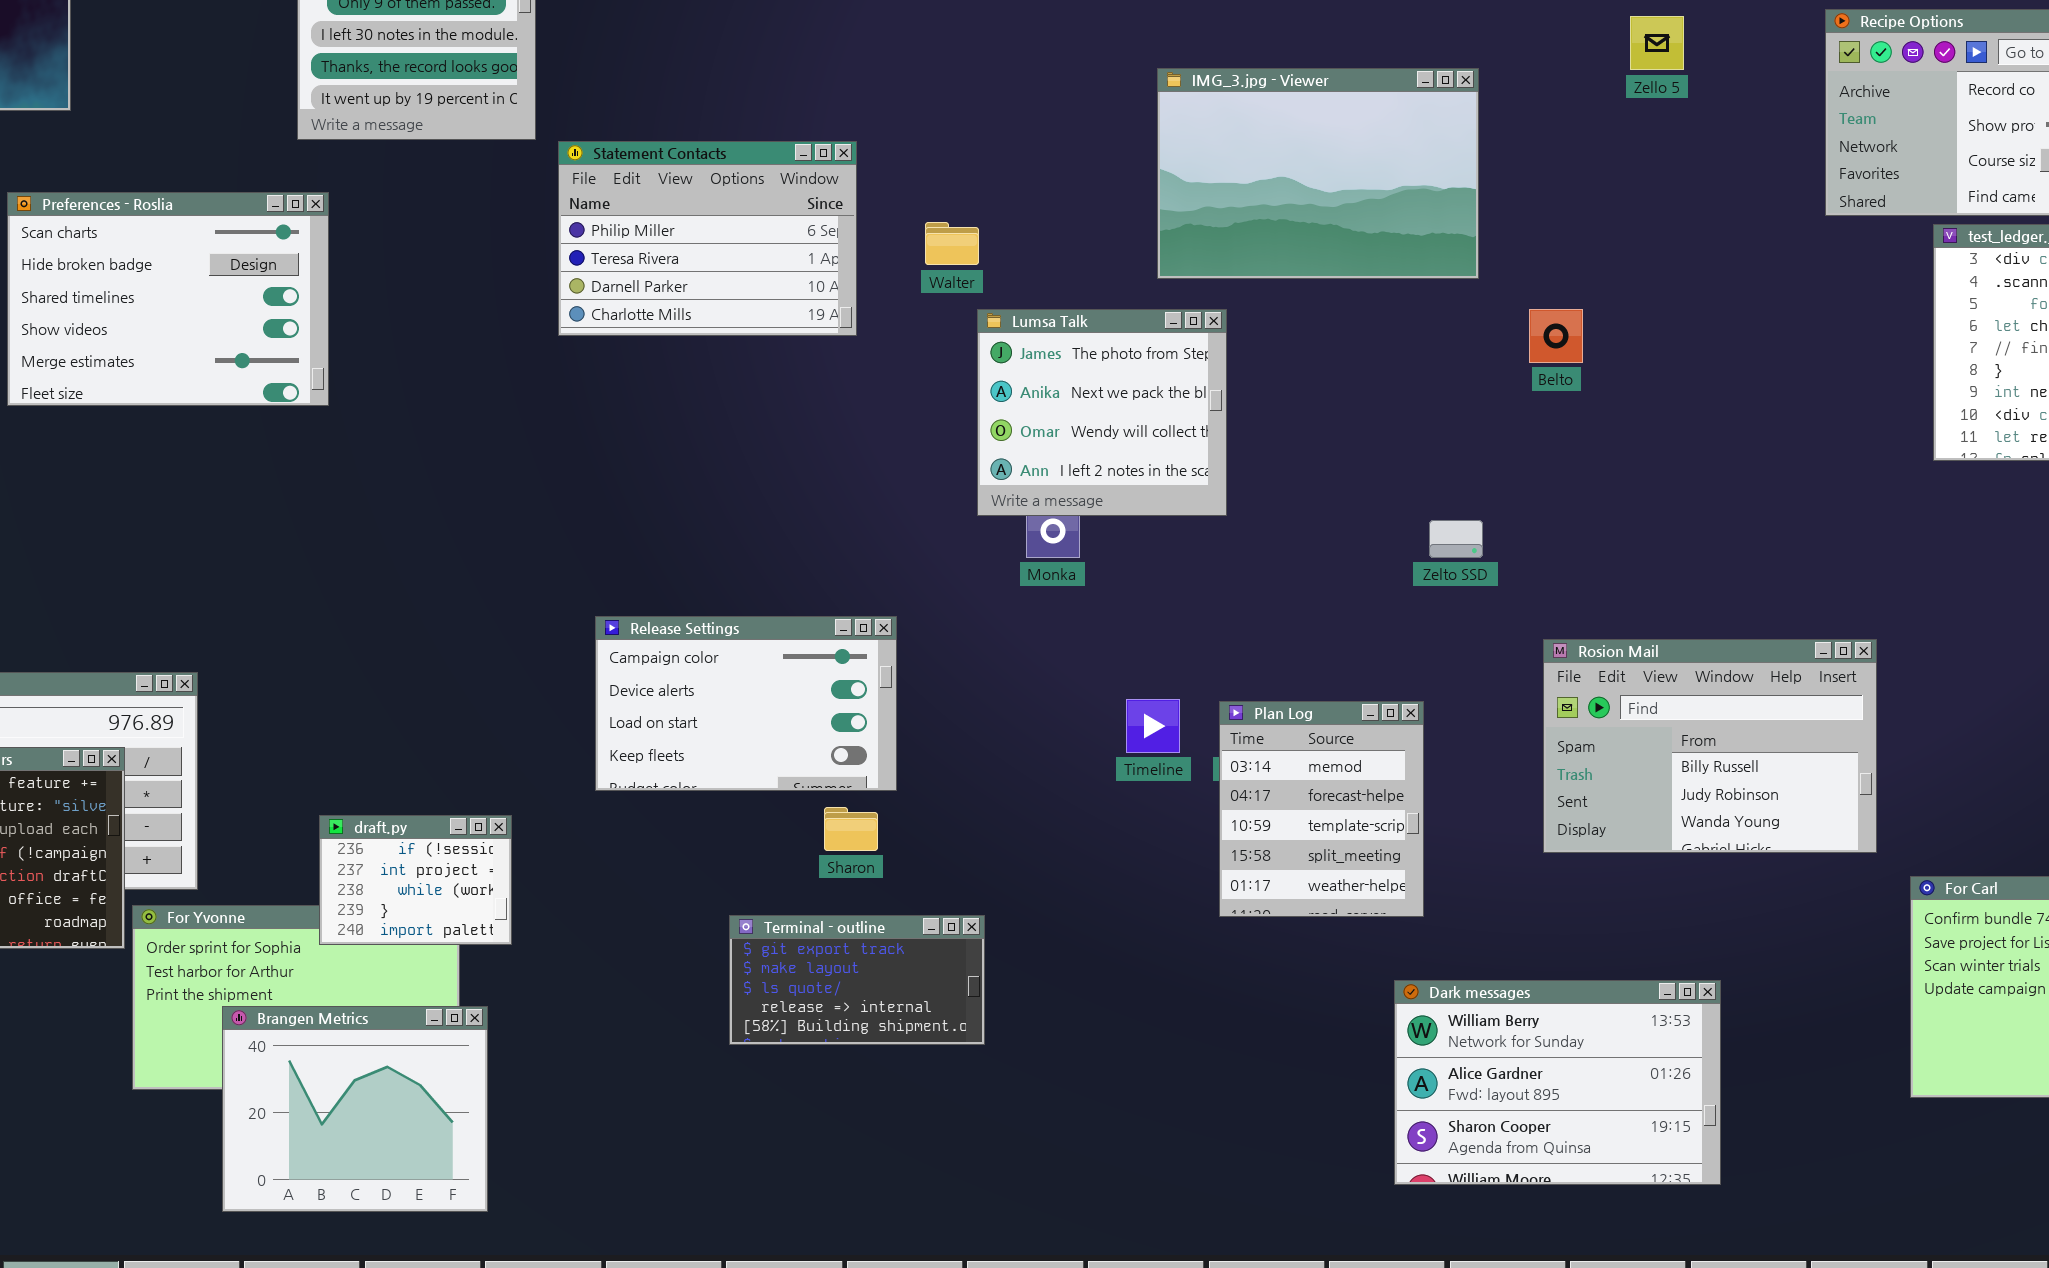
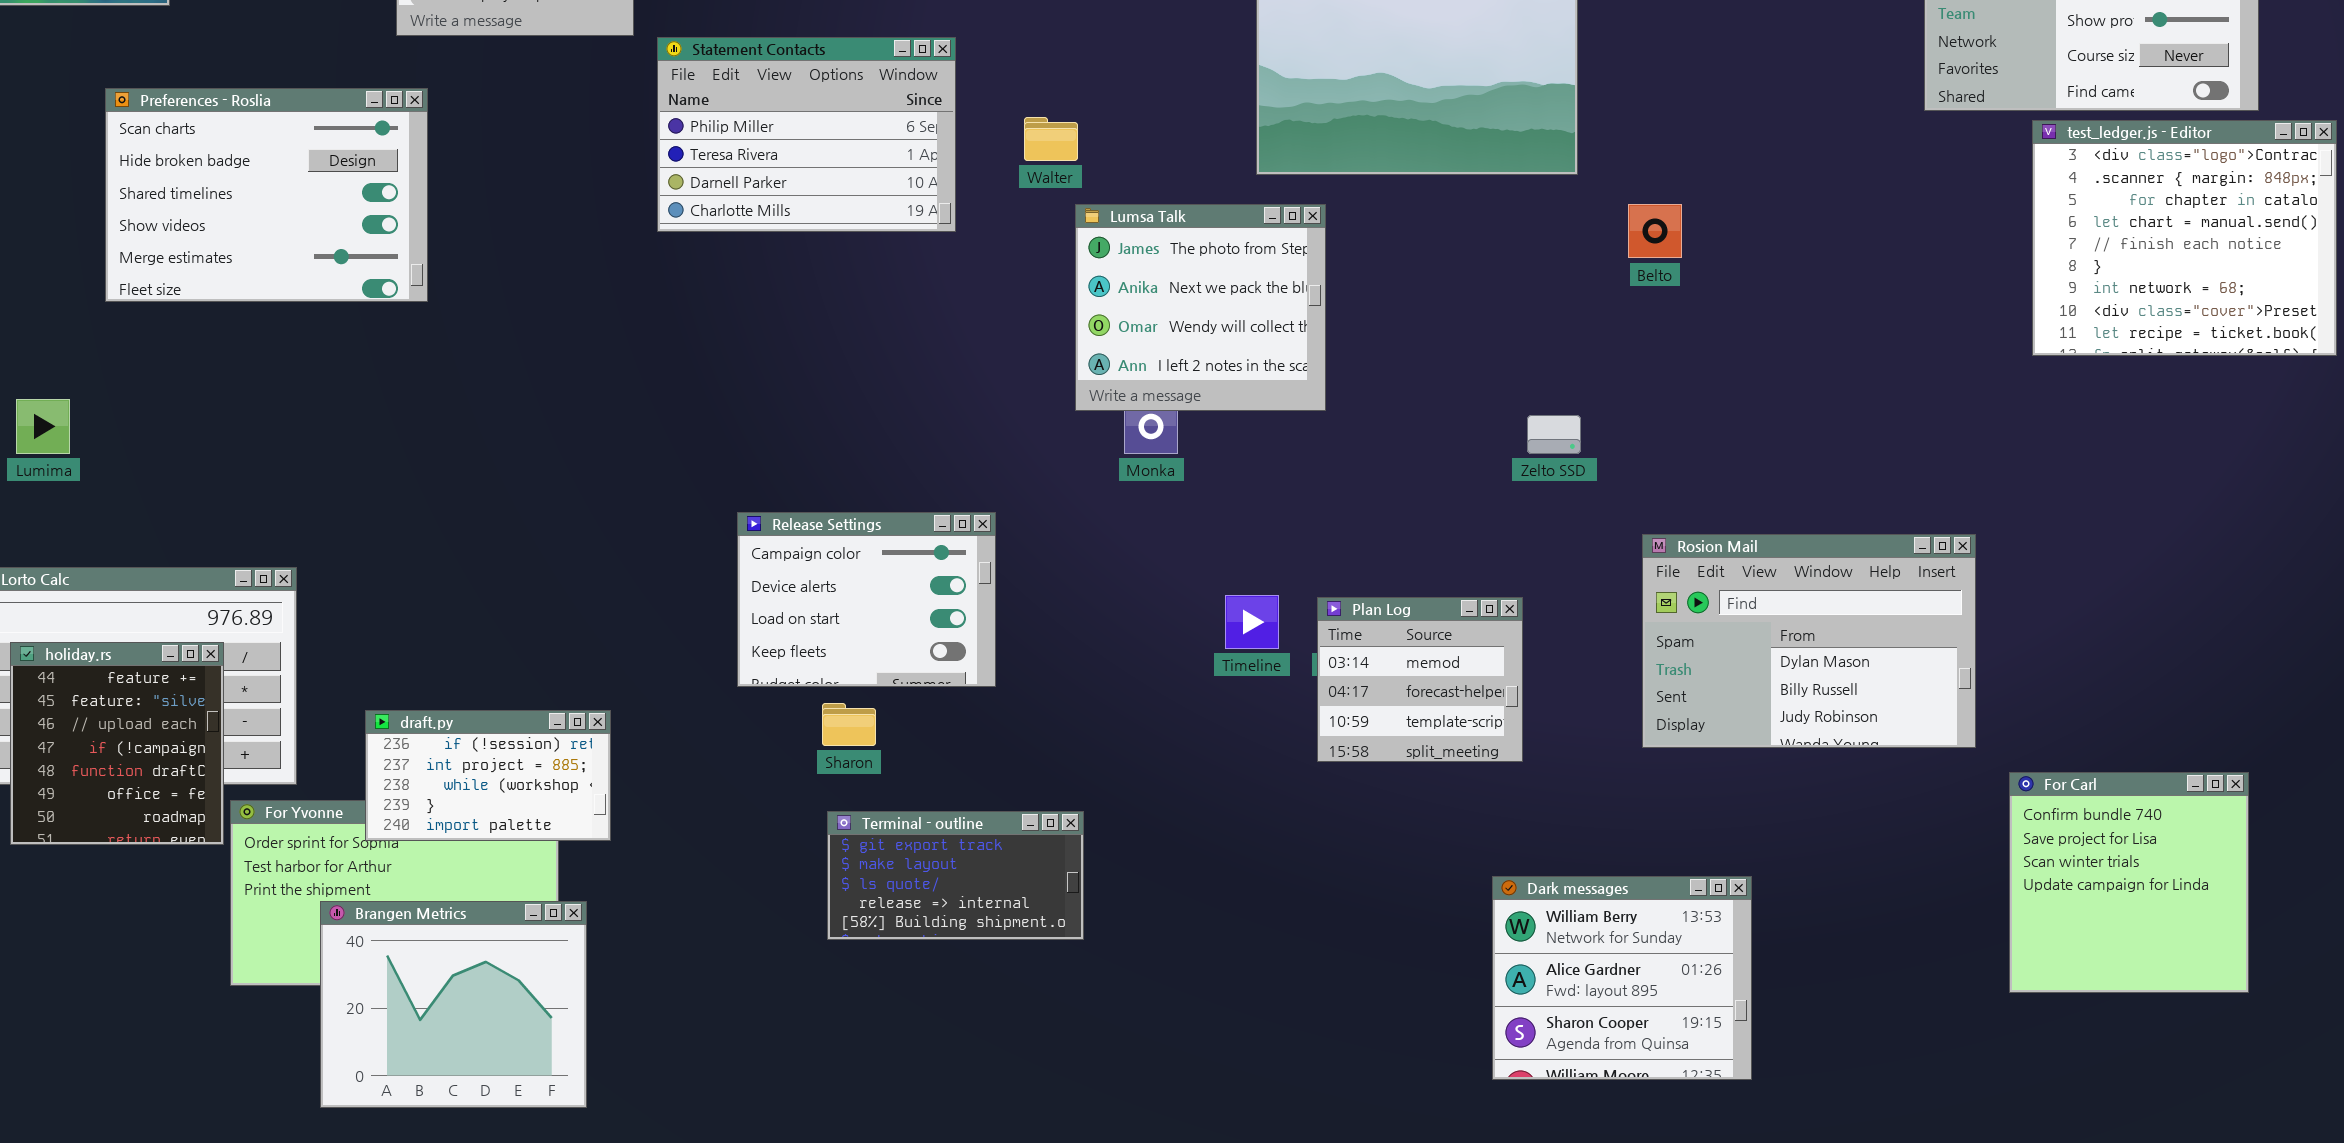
Release Settings: [595,616,897,791] -> [737,512,996,687], resized
Rosion Mail: [1543,639,1877,853] -> [1642,534,1976,748], scrolled up 1 row
Plan Log: [1219,701,1424,917] -> [1317,597,1523,762], resized
Sharon: [824,807,878,851] -> [822,703,876,746], moved
draft.py: [319,815,512,945] -> [365,710,611,841], resized
Dark messages: [1394,980,1721,1185] -> [1492,876,1752,1080], resized

